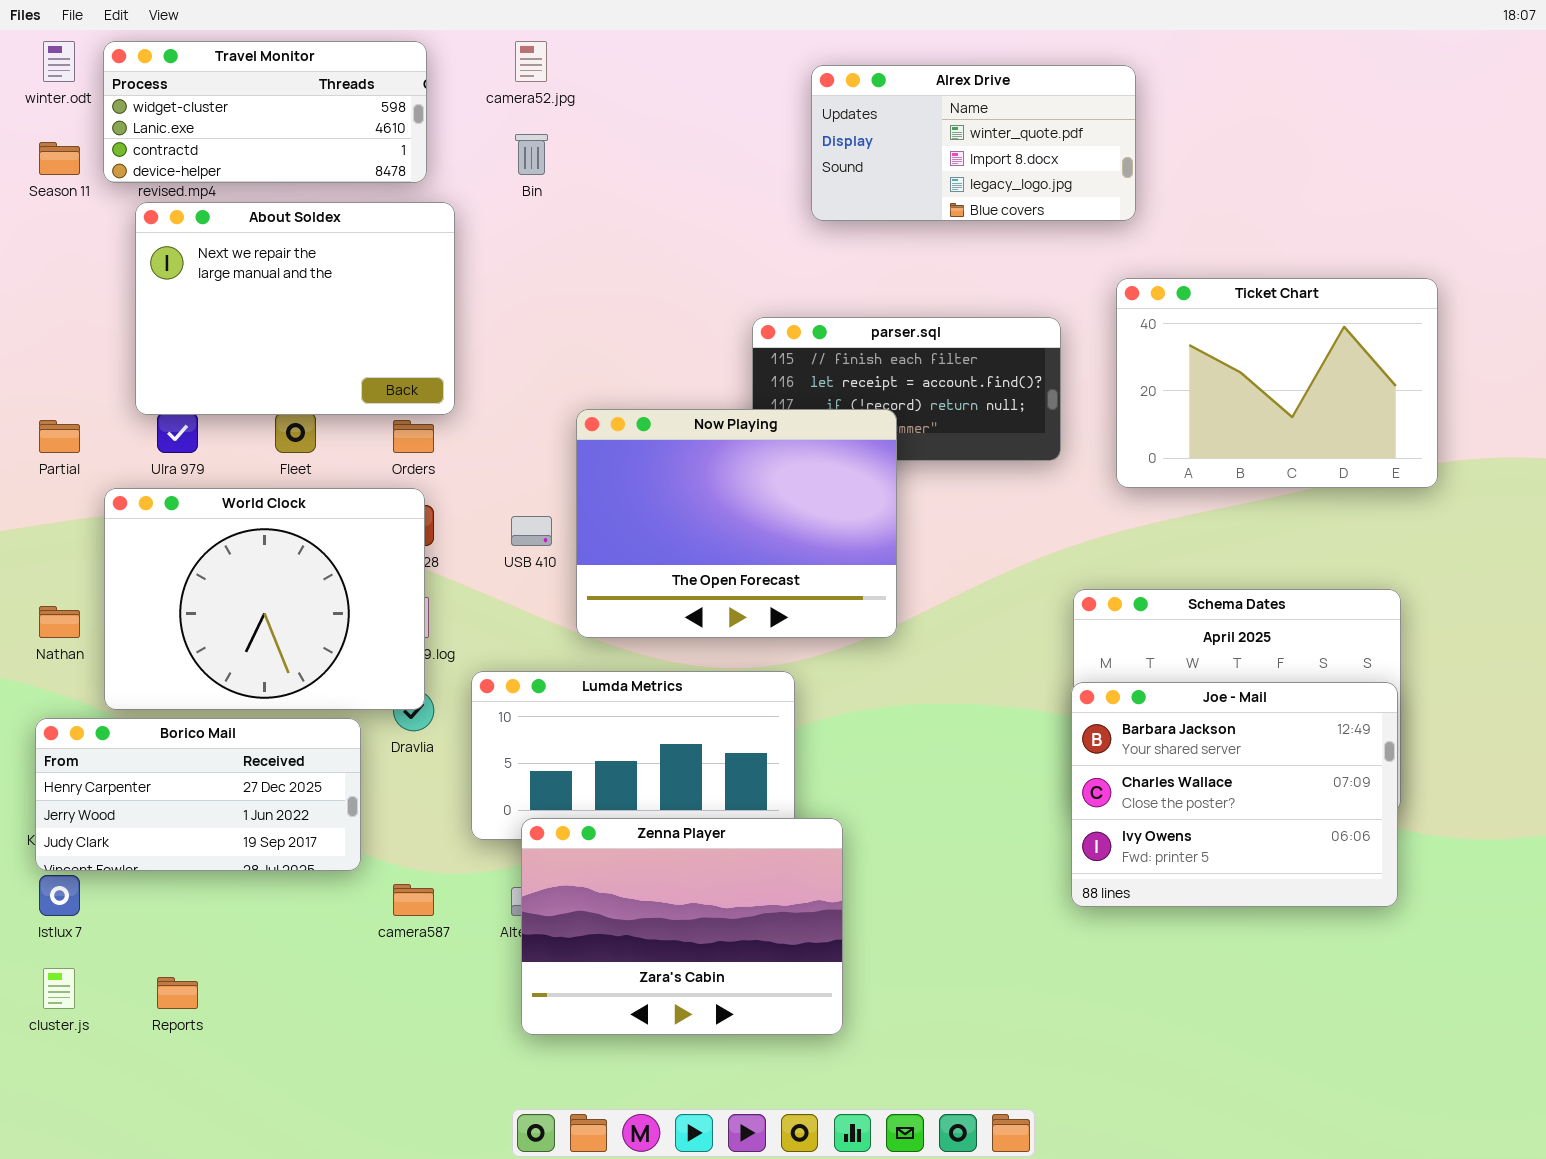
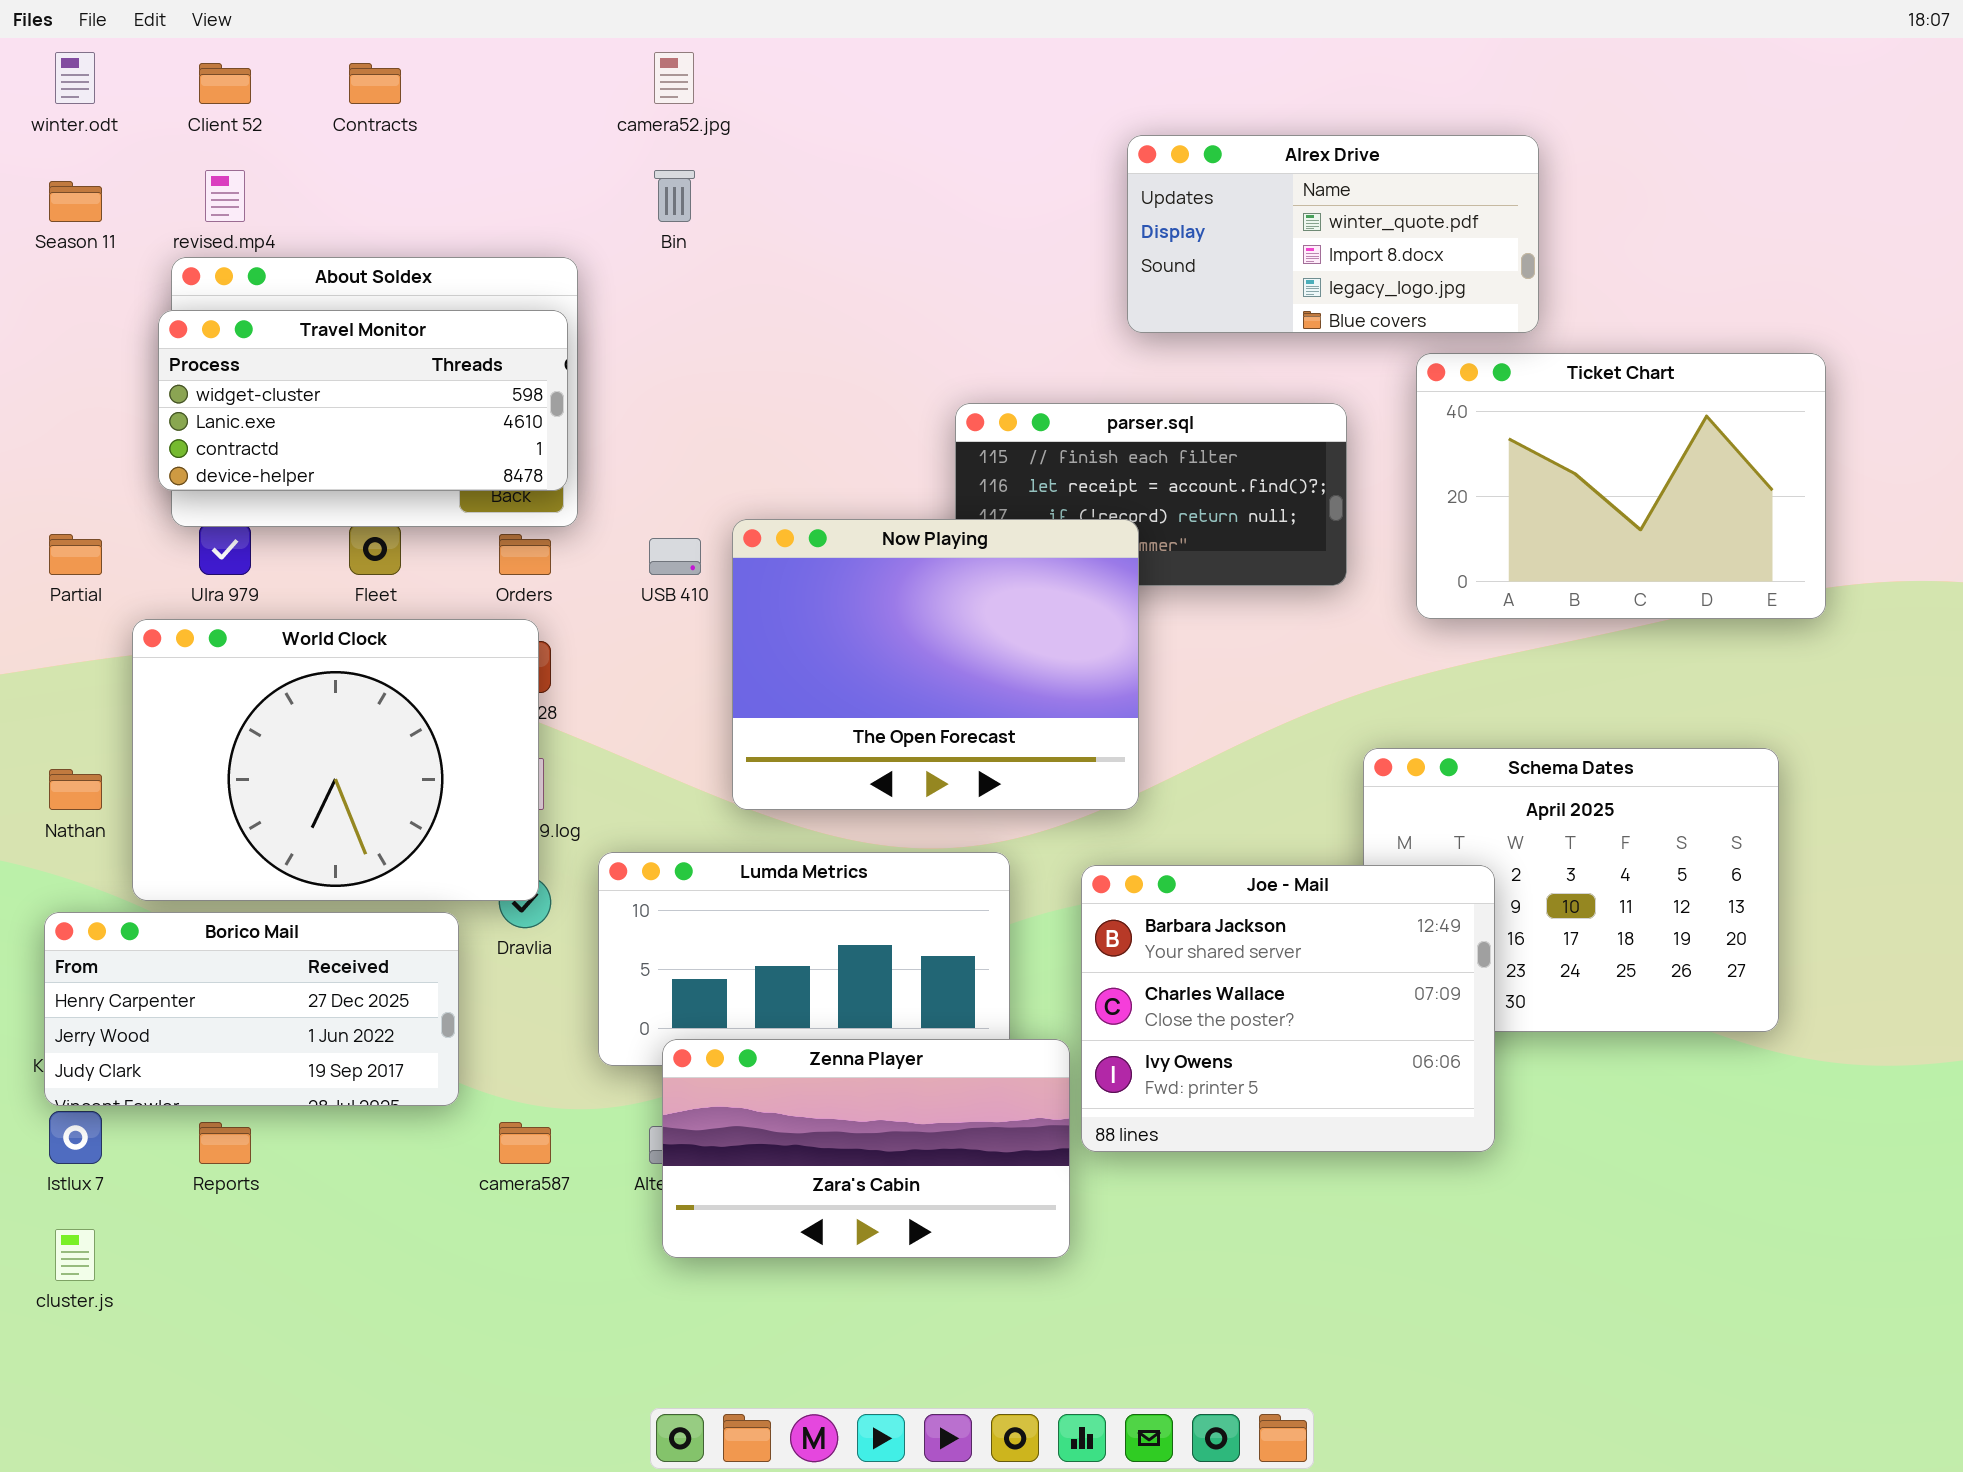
Travel Monitor: [103,41,427,183] -> [158,310,568,491], moved
Alrex Drive: [811,65,1136,221] -> [1127,135,1539,333], moved
USB 410: [511,516,552,546] -> [649,538,701,575], moved
Joe - Mail: [1071,682,1398,907] -> [1081,865,1495,1152], moved
Zenna Player: [521,818,843,1035] -> [662,1039,1070,1258], resized
Reports: [157,977,198,1009] -> [199,1122,251,1164], moved

